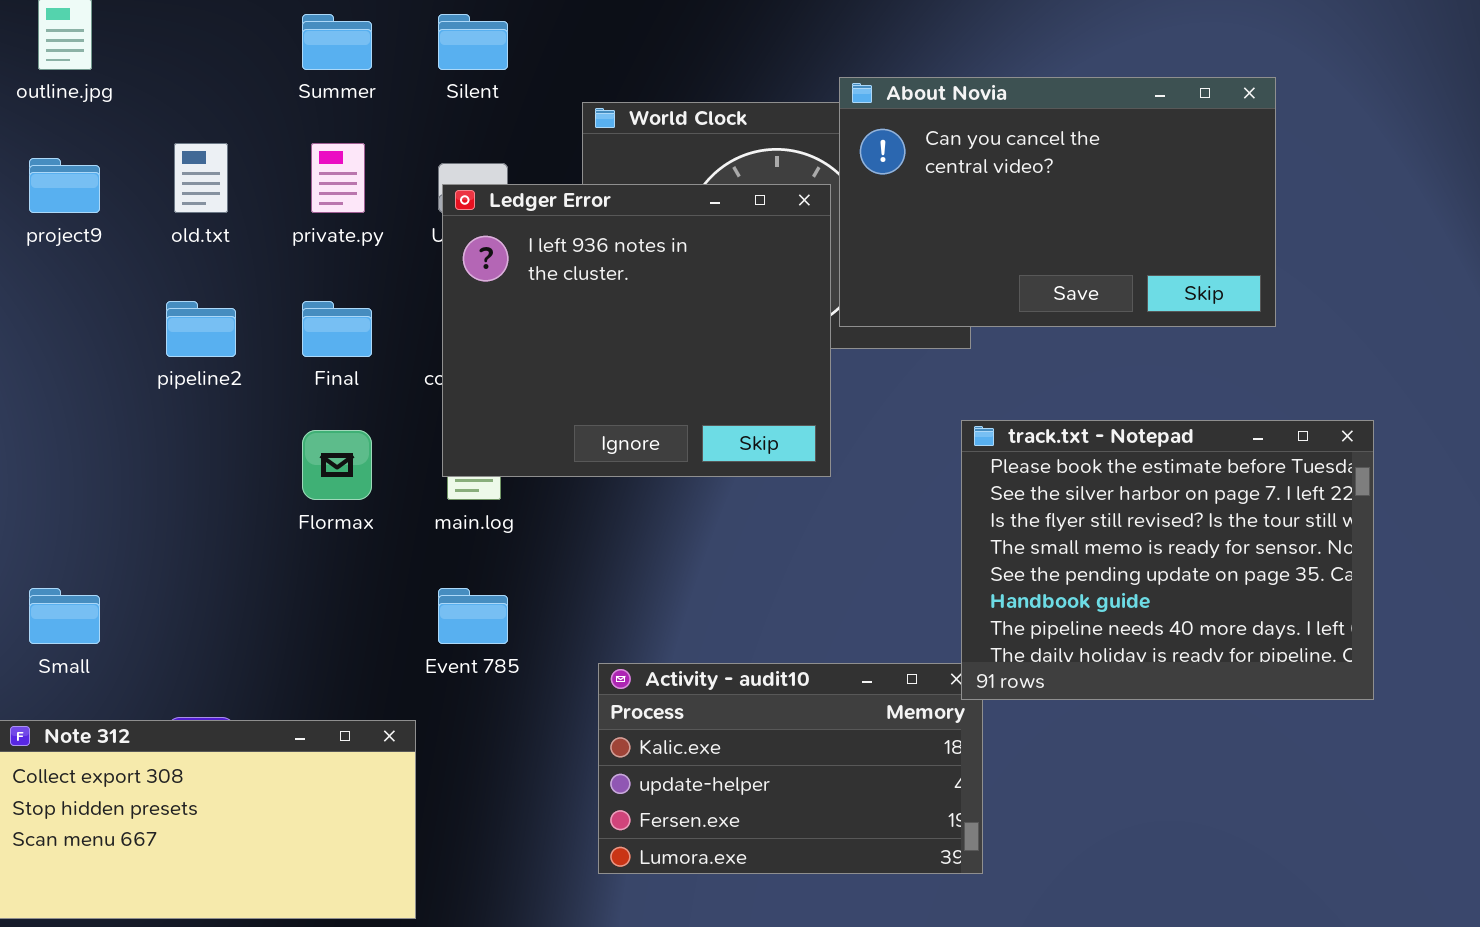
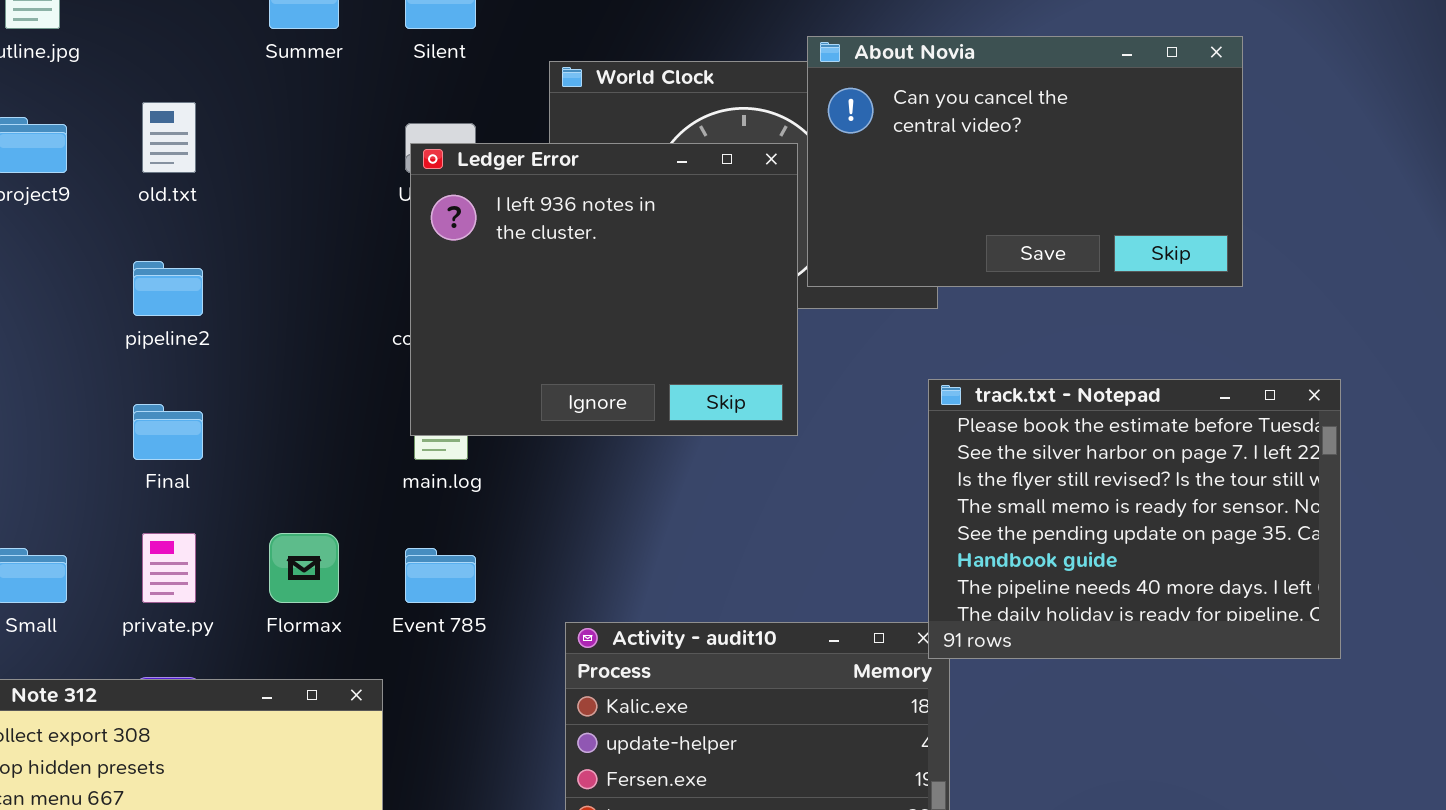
private.py: [311,143,365,213] -> [142,533,196,603], moved
Final: [302,301,372,357] -> [133,404,203,460], moved
Flormax: [302,430,372,500] -> [269,533,339,603], moved

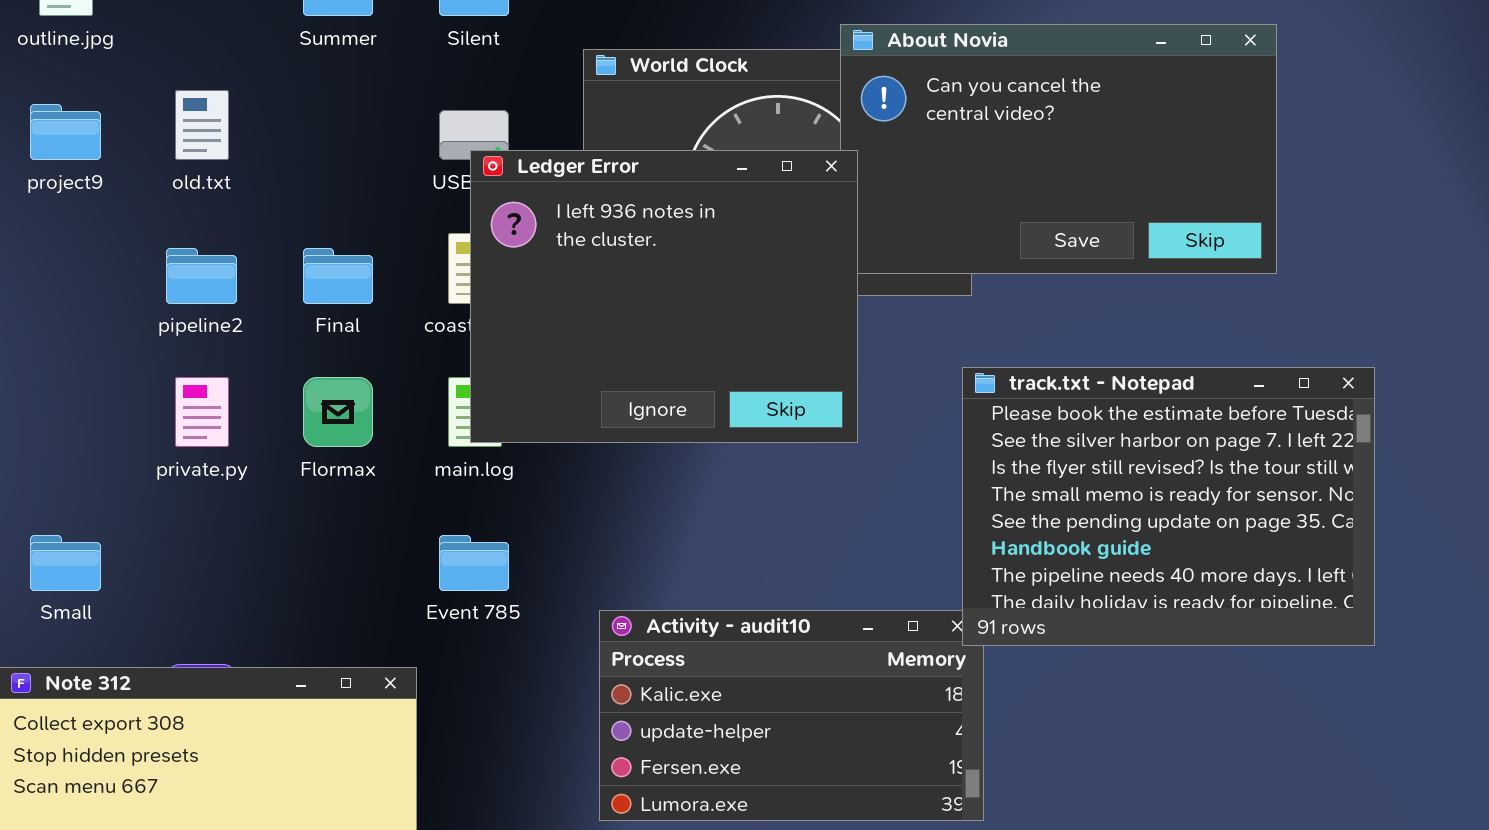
Ledger Error: [410,143,798,436] -> [470,150,858,443], moved
Final: [133,404,203,460] -> [303,248,373,304], moved
private.py: [142,533,196,603] -> [175,377,229,447], moved
Flormax: [269,533,339,603] -> [303,377,373,447], moved

